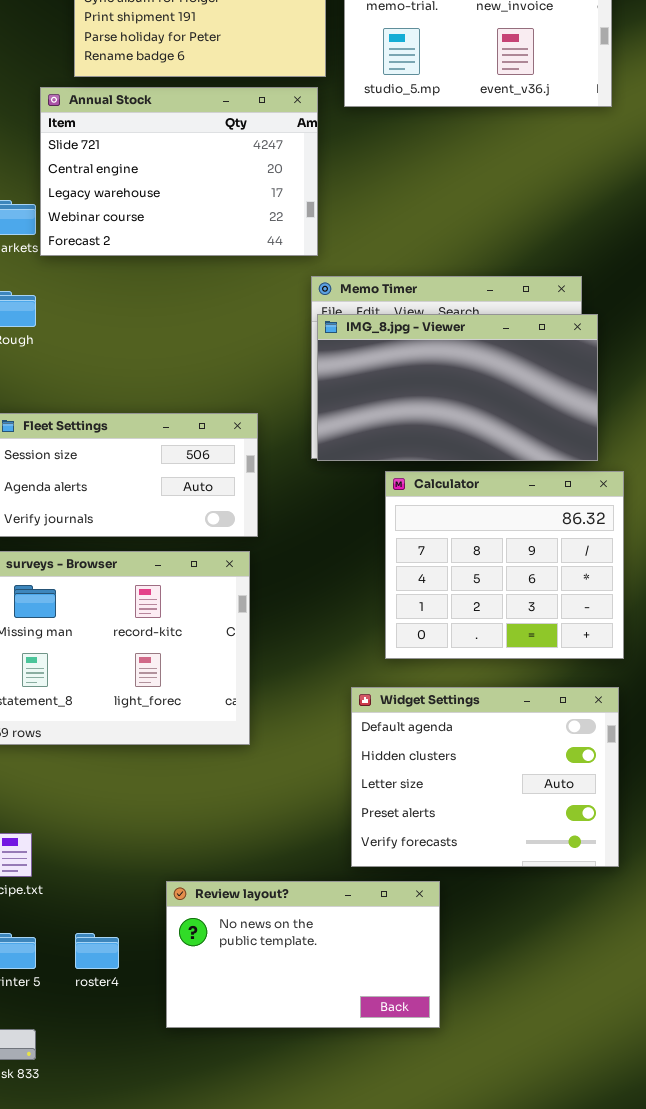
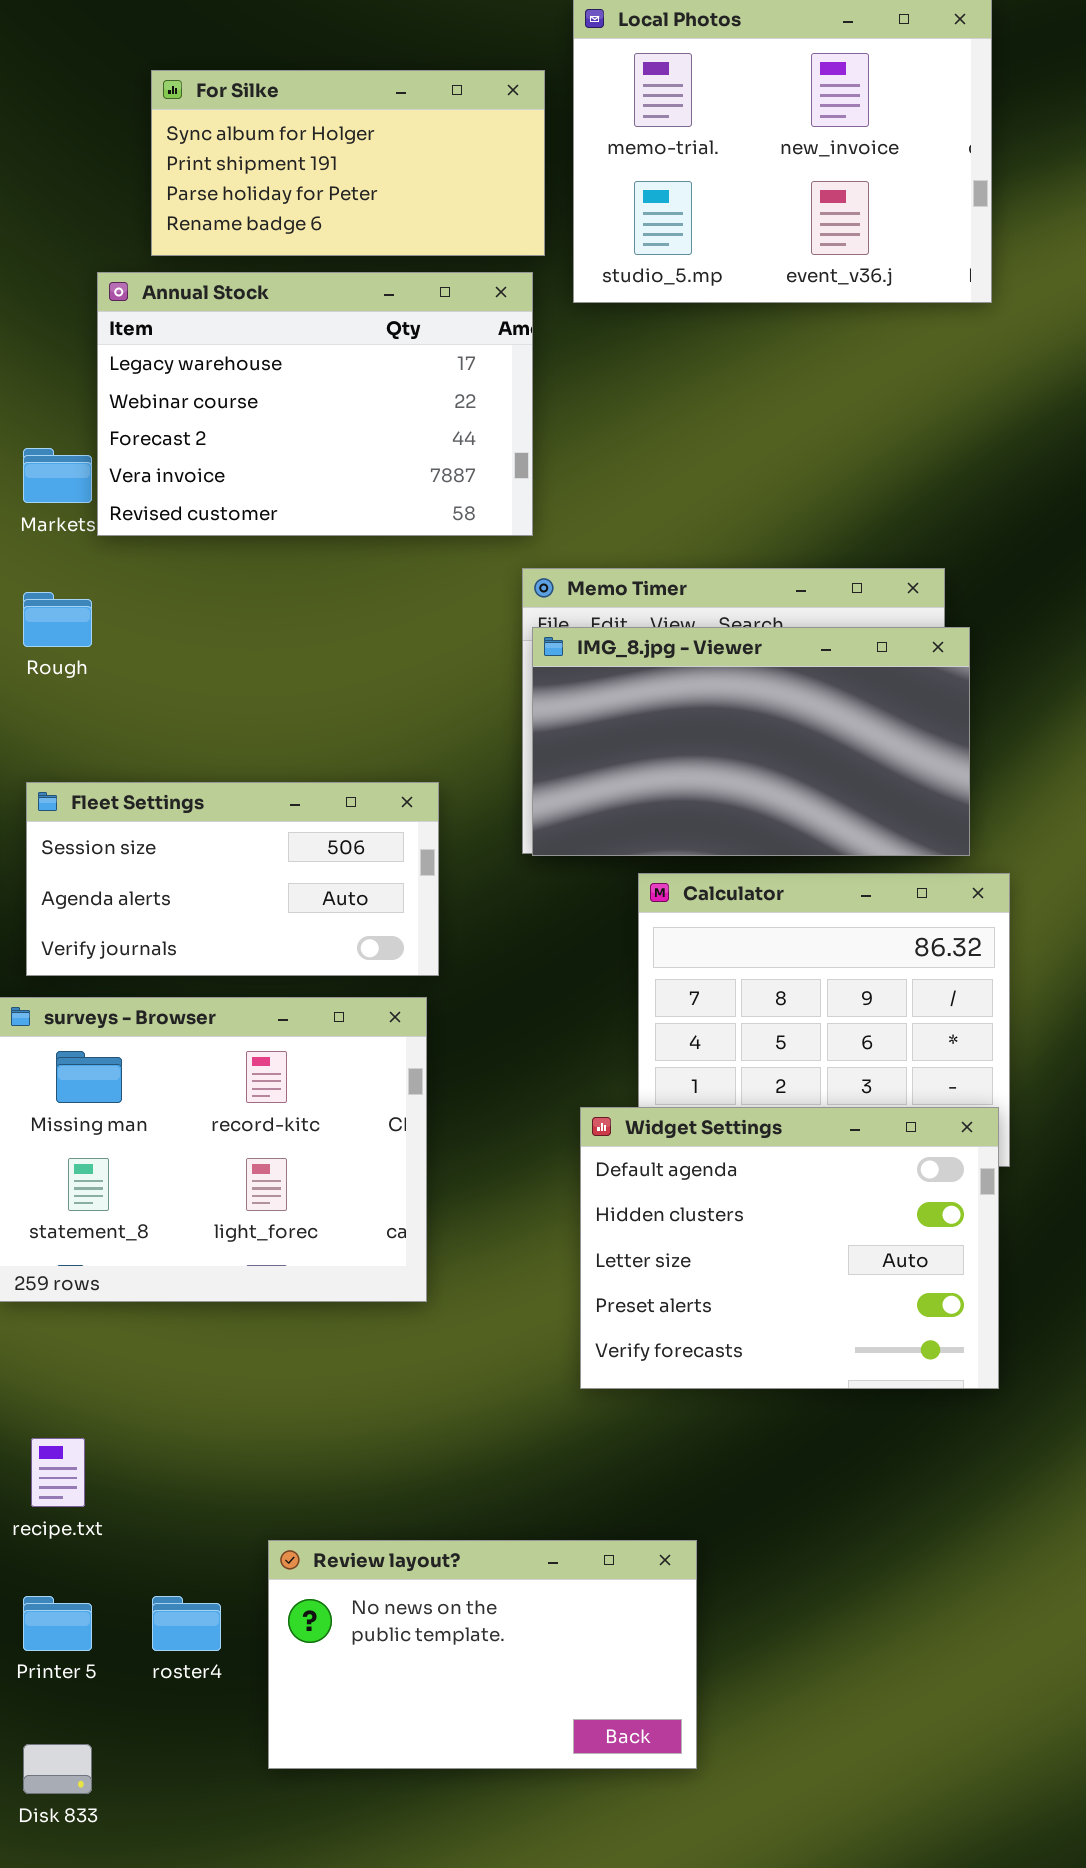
Annual Stock: [40,87,318,256] -> [97,272,533,536], scrolled down 2 rows
Widget Settings: [351,687,619,867] -> [580,1107,999,1389], moved
Review layout?: [166,881,440,1028] -> [268,1540,697,1769], moved

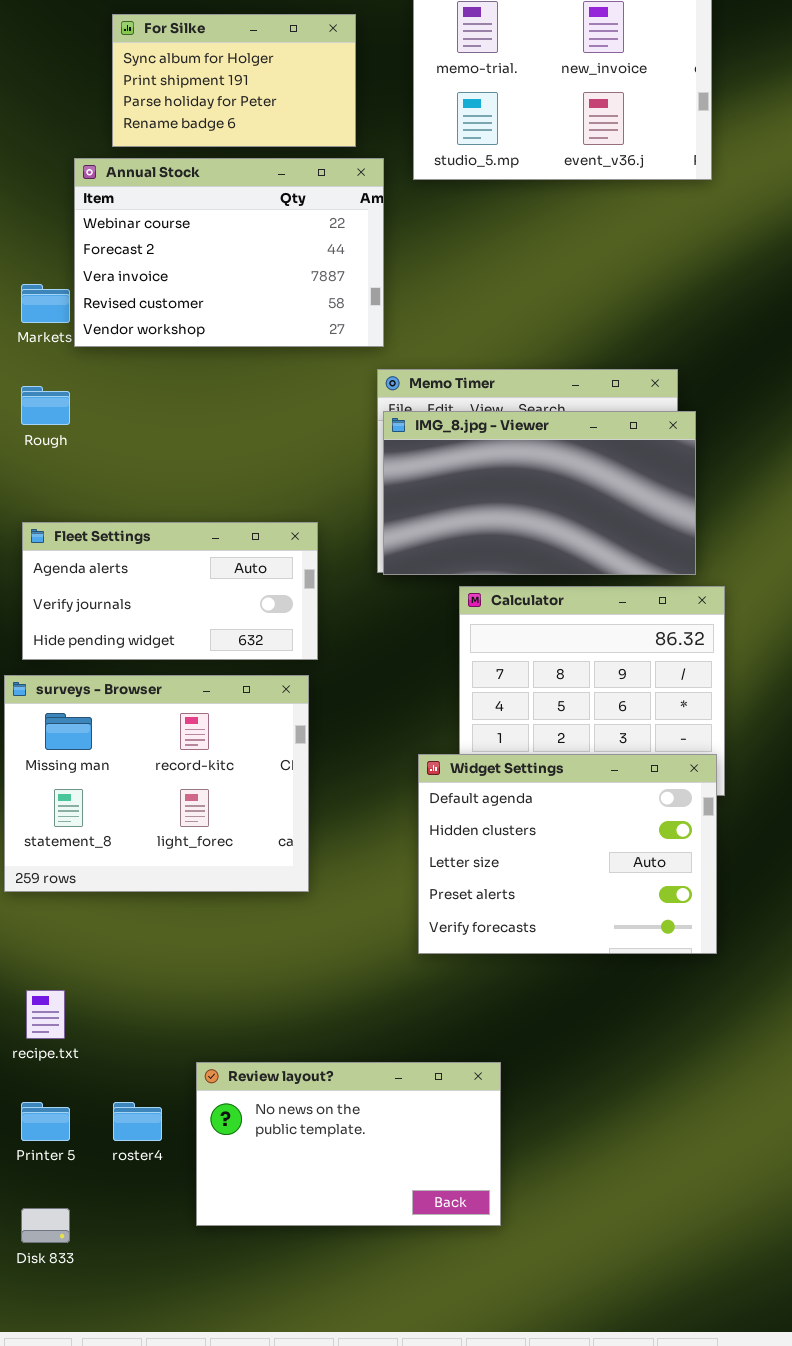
For Silke: [151,70,545,256] -> [112,14,356,147], resized
Annual Stock: [97,272,533,536] -> [74,158,384,347], scrolled down 1 row
Fleet Settings: [26,782,439,976] -> [22,522,318,660], scrolled down 1 row

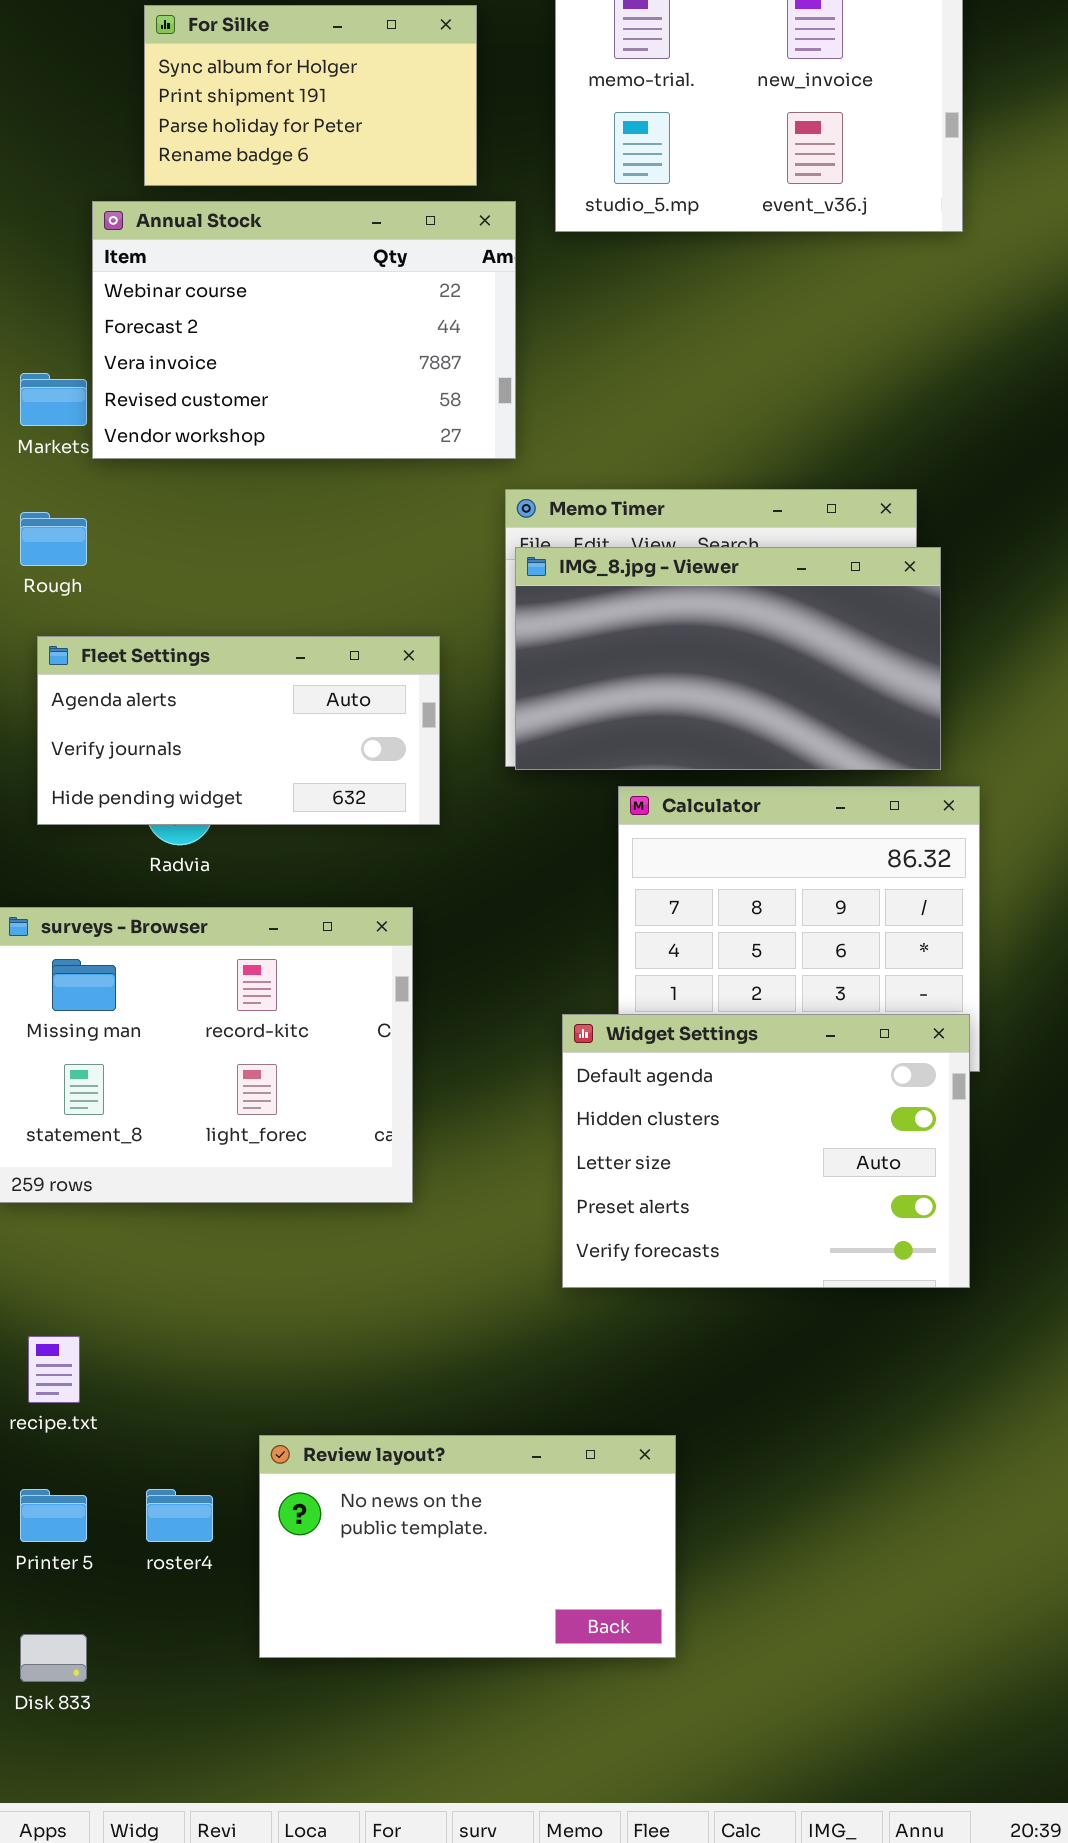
Fleet Settings: [22,522,318,660] -> [37,636,440,825], moved

